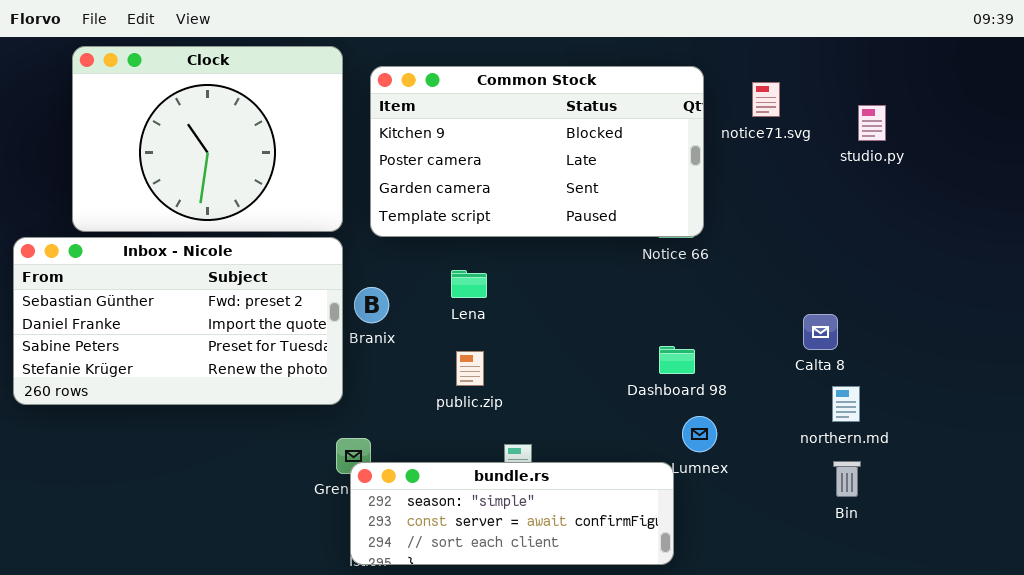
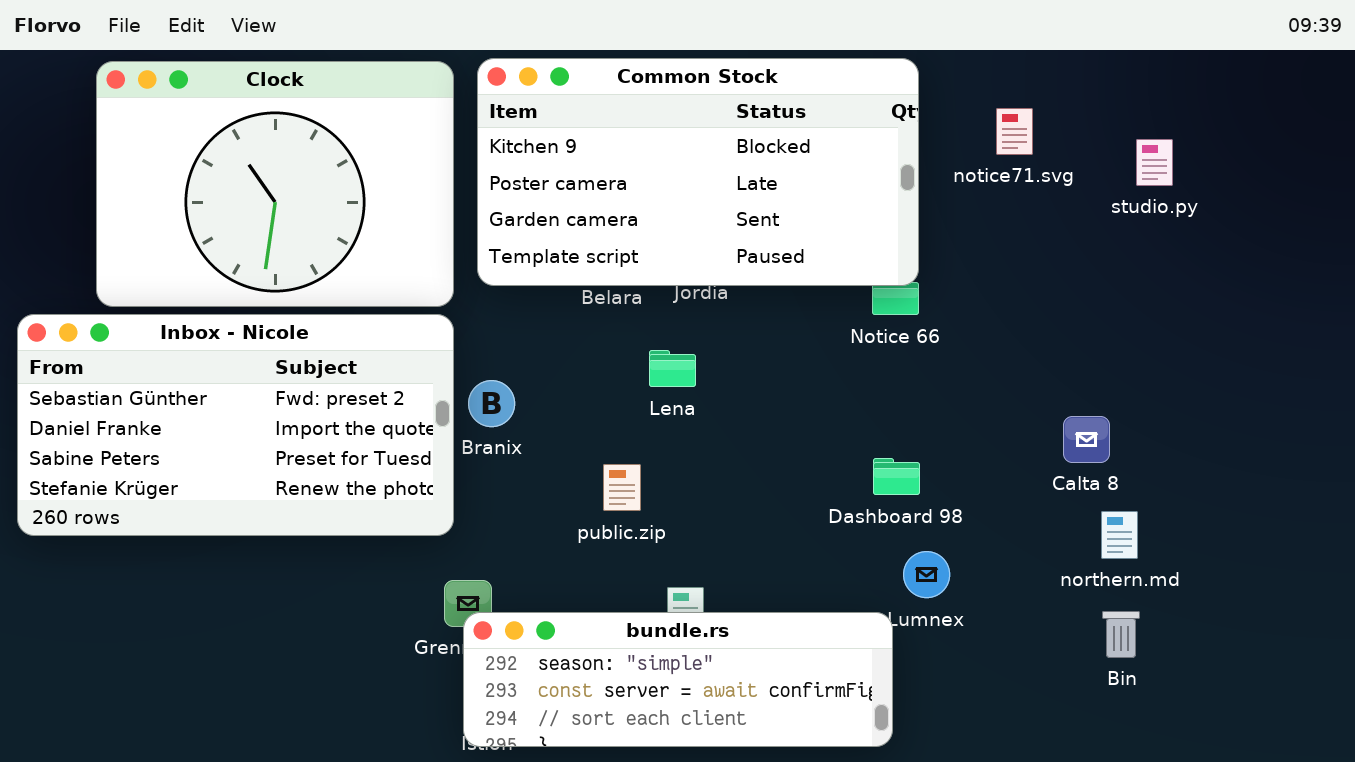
Common Stock: [370,66,704,237] -> [477,58,919,286], moved
Lena: [451,270,487,298] -> [649,350,696,387], moved

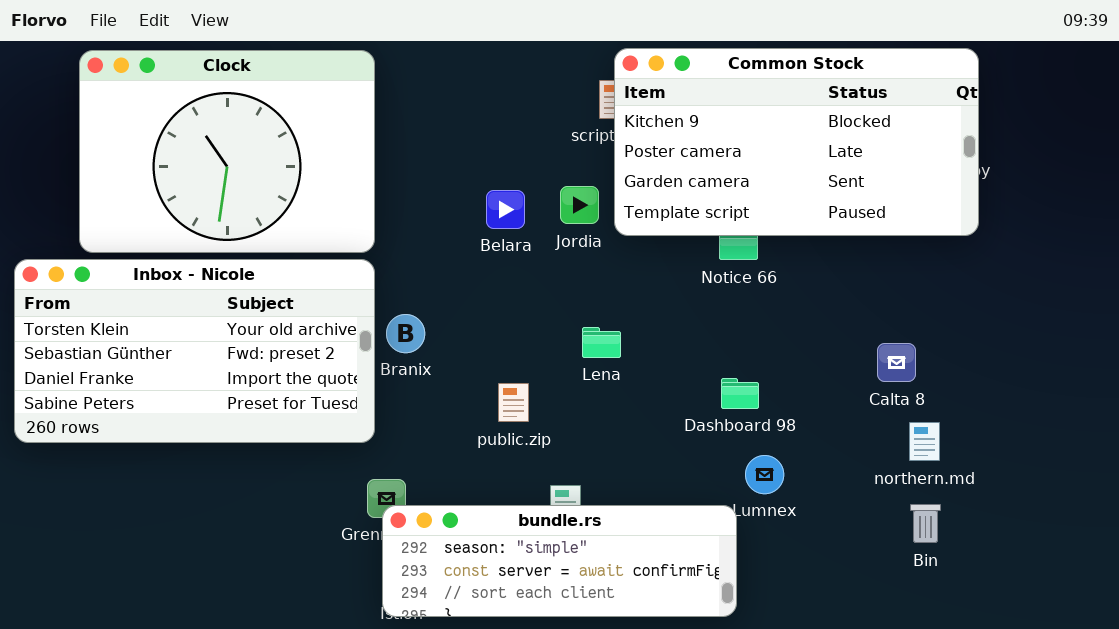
Common Stock: [477,58,919,286] -> [614,48,979,236], moved
Inbox - Nicole: [17,314,454,536] -> [14,259,375,443], scrolled up 1 row
Lena: [649,350,696,387] -> [582,327,621,358], moved

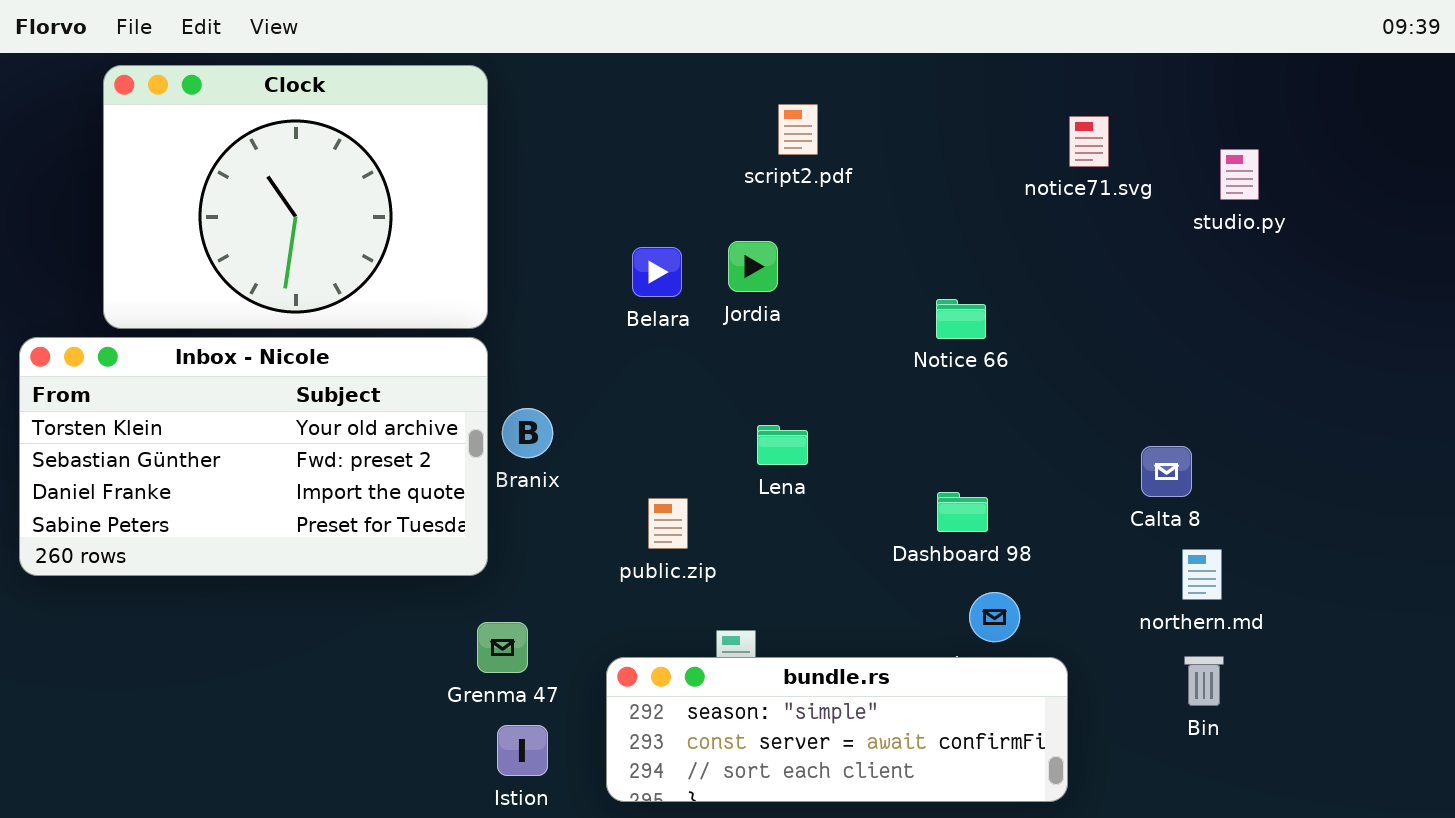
Common Stock: [614,48,979,236] -> none, closed
bundle.rs: [382,505,737,617] -> [606,657,1068,802], moved

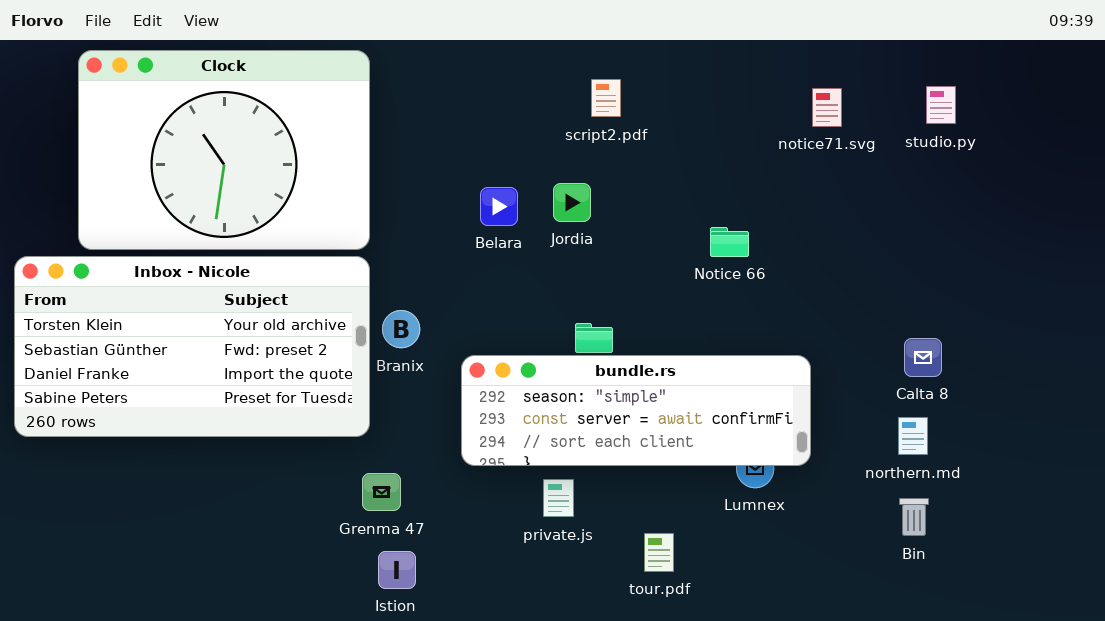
studio.py: [1220,149,1259,200] -> [926,86,956,124], moved
Calta 8: [1141,446,1192,497] -> [904,338,942,377], moved
bundle.rs: [606,657,1068,802] -> [461,355,811,466], moved

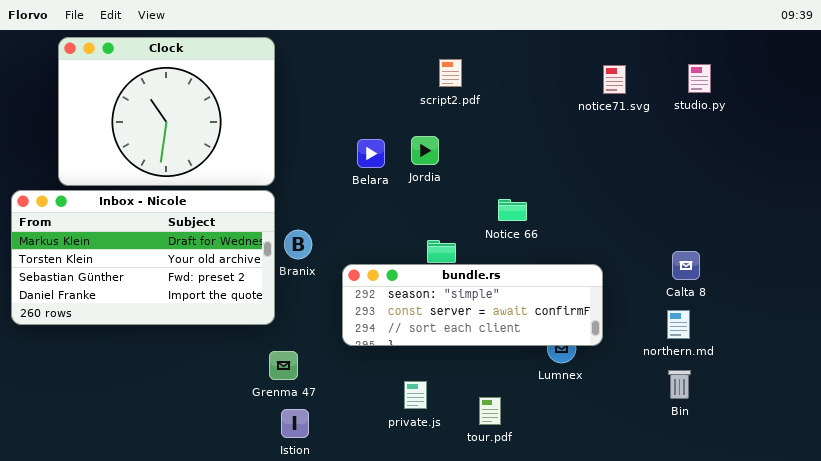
Notice 66: [710,227,749,257] -> [498,199,527,221], moved
Inbox - Nicole: [14,256,370,437] -> [11,190,275,325], scrolled up 1 row
private.js: [543,479,574,517] -> [404,381,427,409], moved

